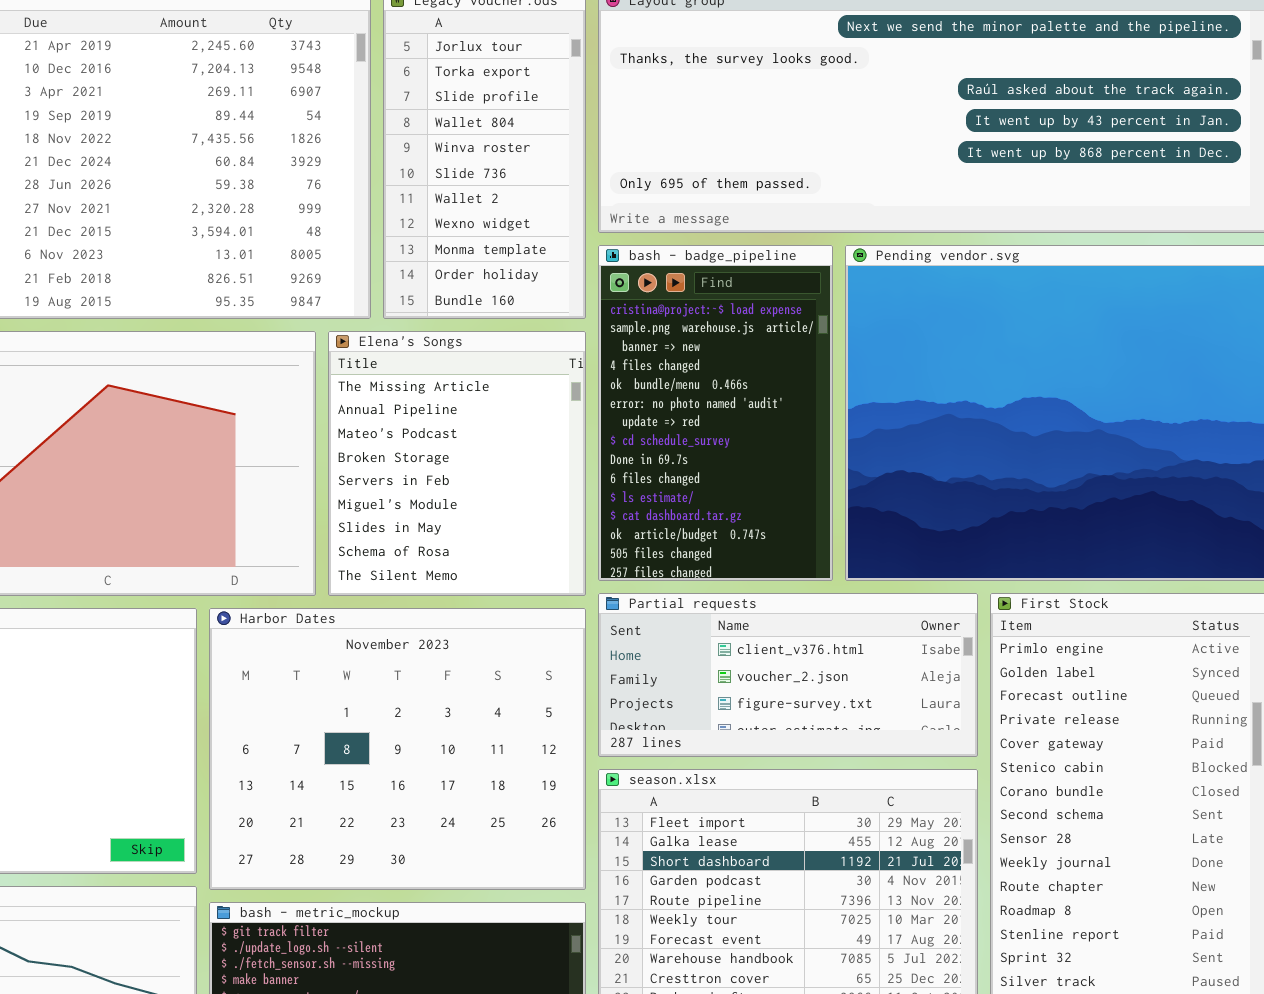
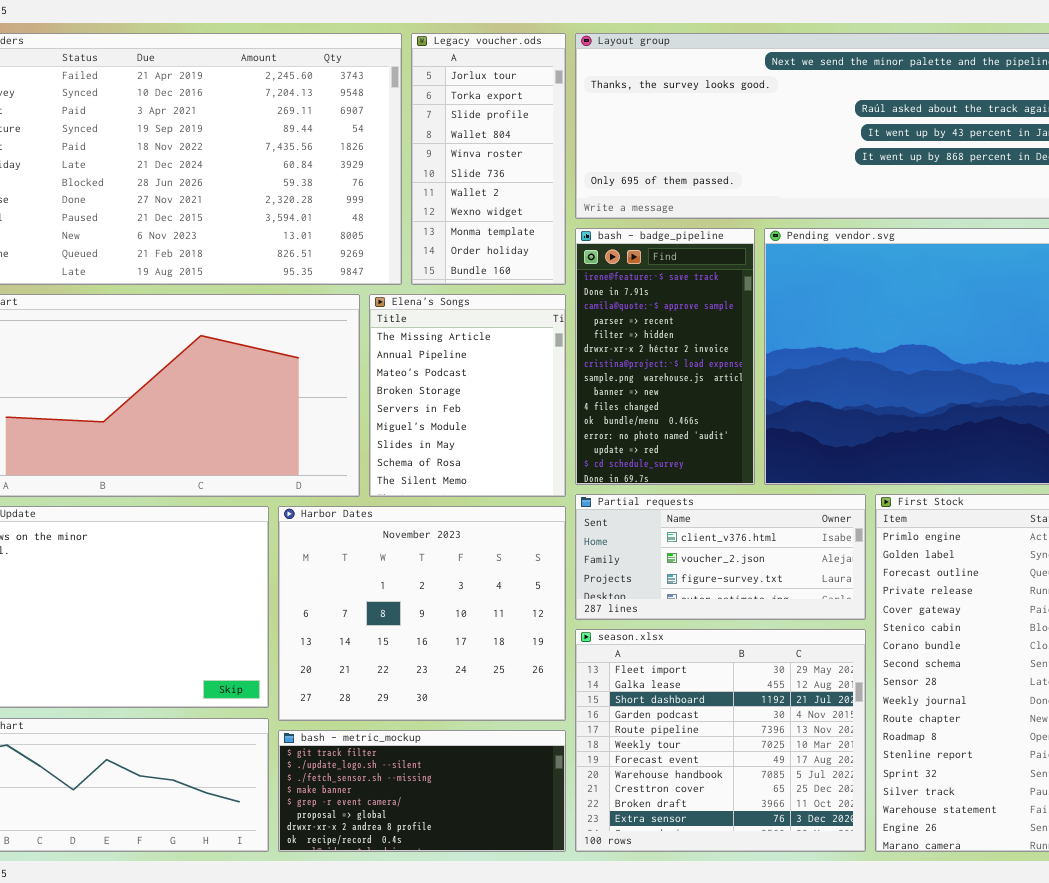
bash - badge_pipeline: [598,245,833,581] -> [575,228,755,485], scrolled up 6 rows

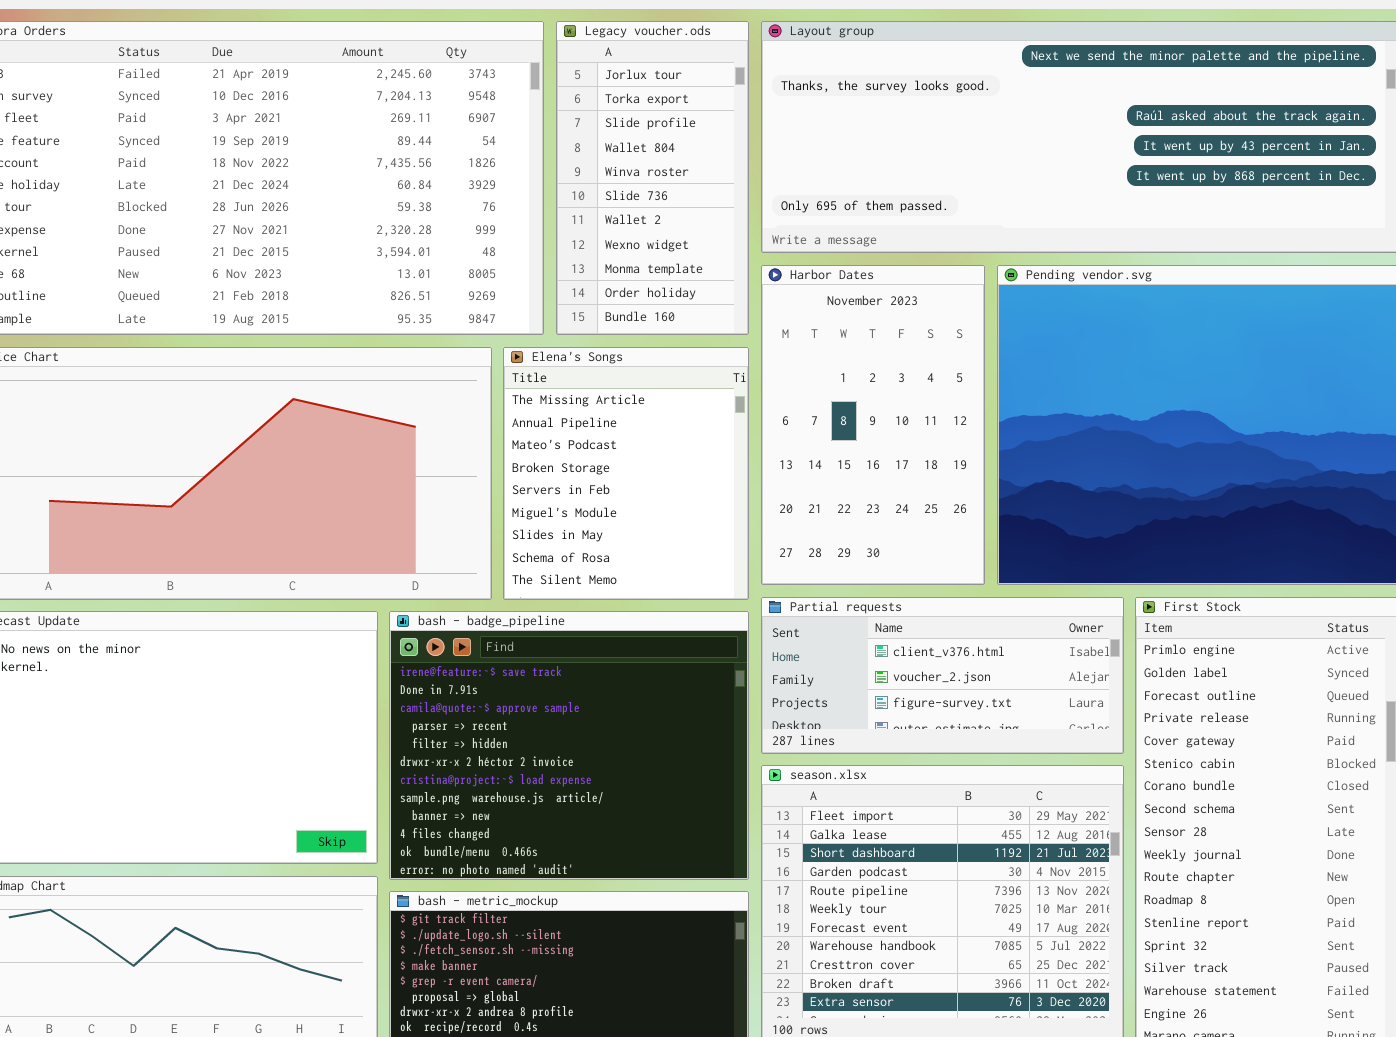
bash - badge_pipeline: [575,228,755,485] -> [389,611,749,880], moved, resized
Harbor Dates: [278,506,566,721] -> [761,265,985,585], moved, resized

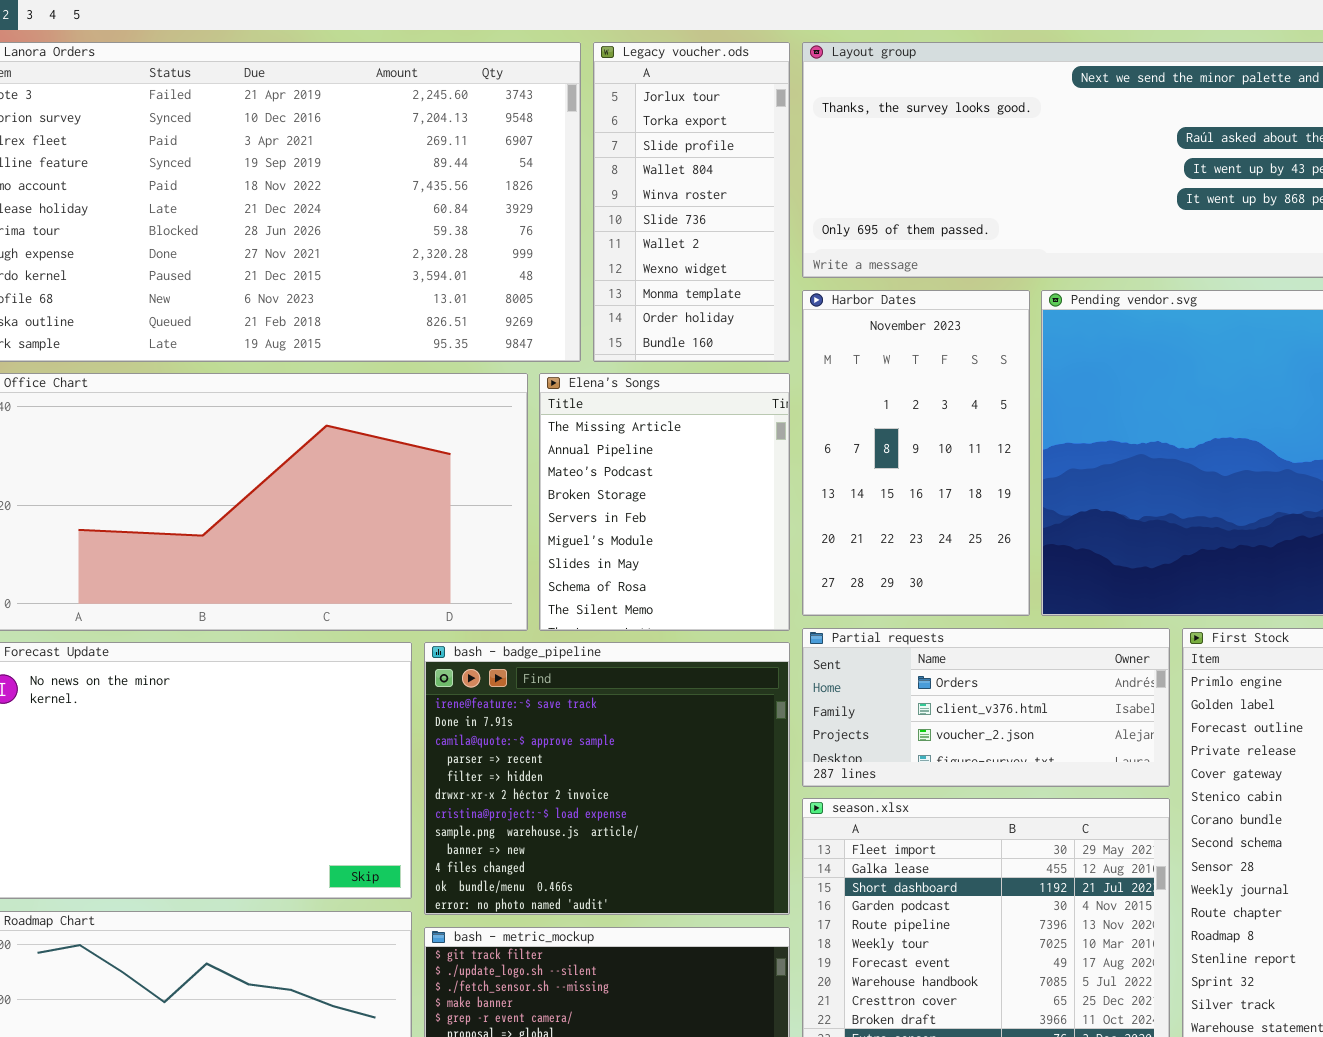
Partial requests: [761,597,1124,754] -> [802,628,1170,787], scrolled up 1 row

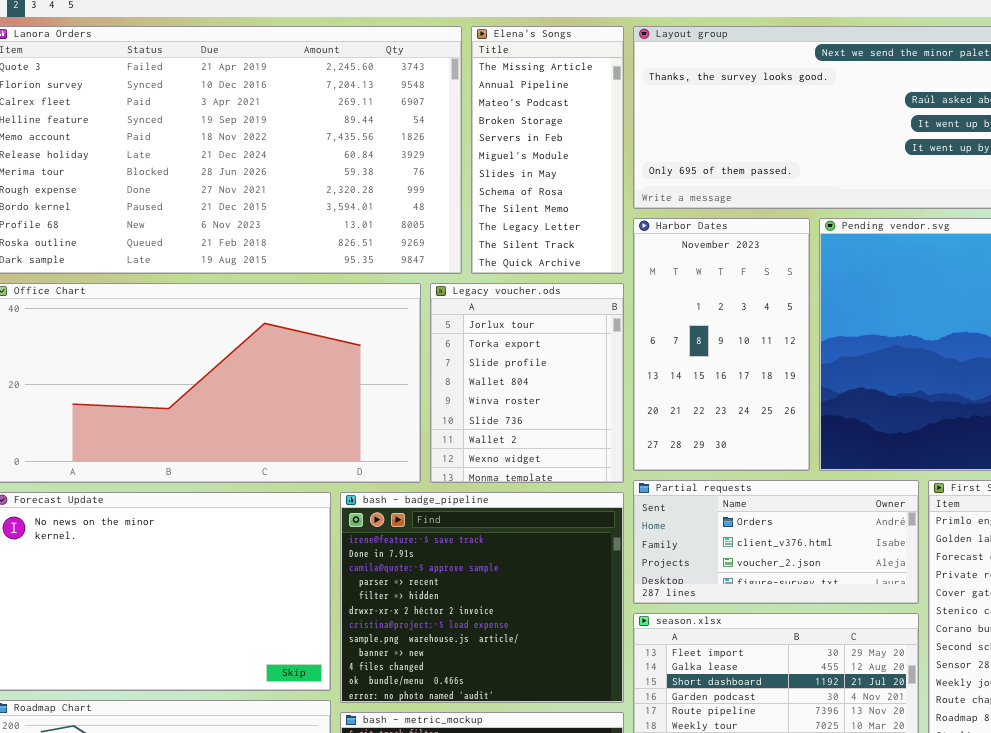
Legacy voucher.ods: [593,42,790,362] -> [430,283,624,483], moved, resized
Elena's Songs: [539,373,790,631] -> [471,26,624,274], moved, resized

